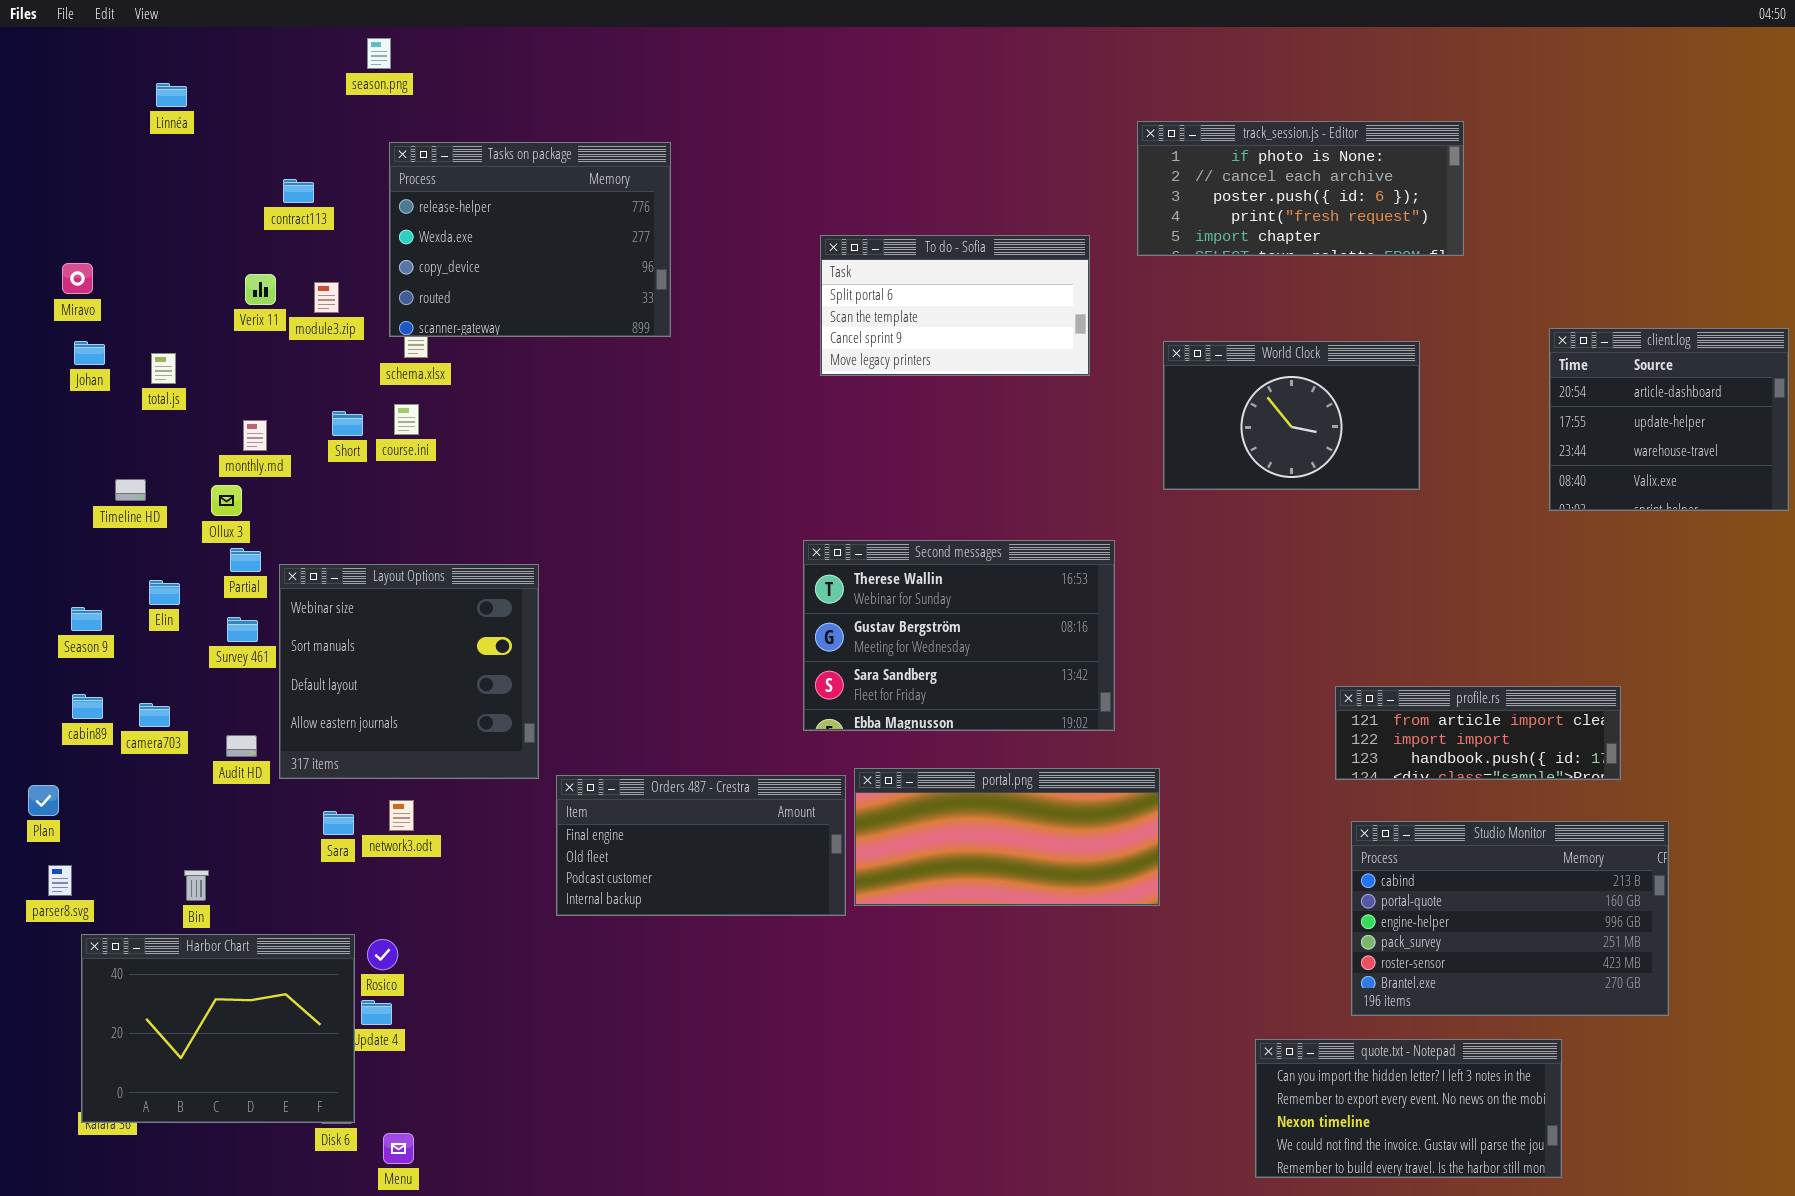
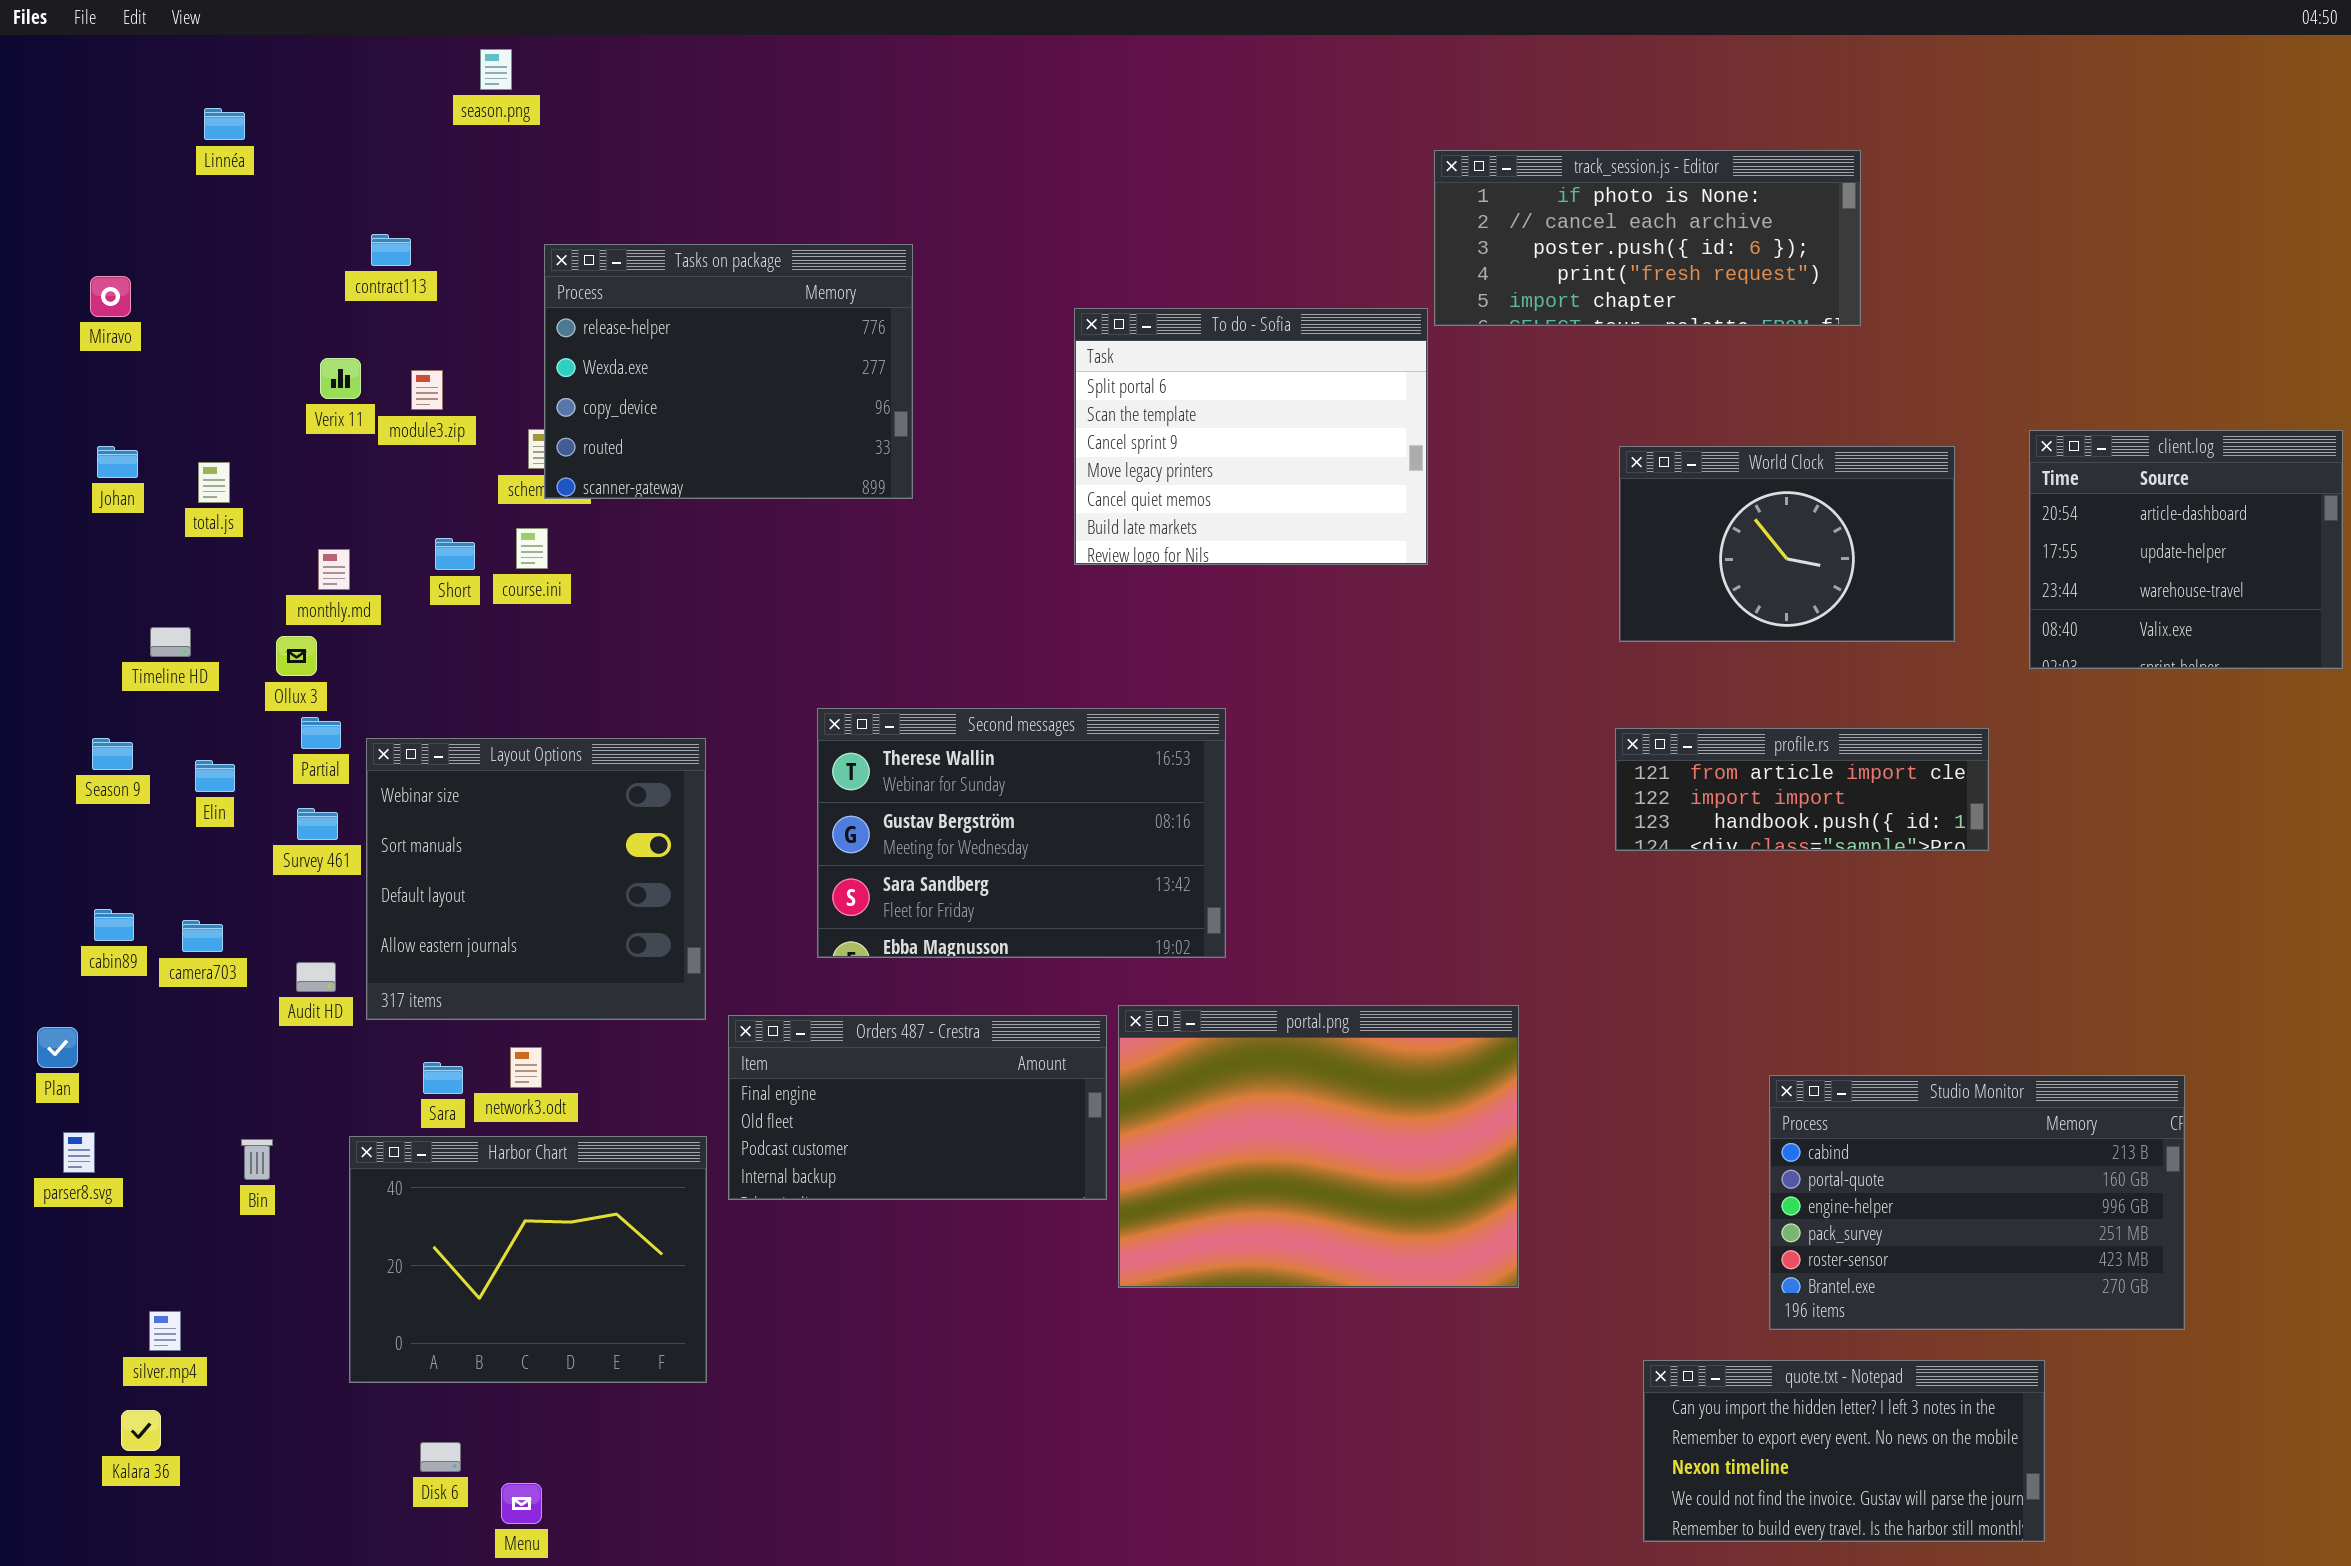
track_session.js - Editor: [1137,121,1464,256] -> [1434,150,1861,326], moved
Tasks on package: [389,142,671,337] -> [544,244,913,499], moved
To do - Sofia: [820,235,1090,376] -> [1074,308,1428,565], resized
Miravo: [62,263,93,294] -> [90,276,131,317], moved
World Clock: [1163,341,1420,490] -> [1619,446,1955,642], moved
Second messages: [803,540,1115,731] -> [817,708,1226,958], moved
Season 9: [71,607,102,631] -> [92,738,133,770], moved
profile.rs: [1335,686,1621,780] -> [1615,728,1989,851], moved
portal.png: [854,768,1160,906] -> [1118,1005,1519,1288], resized
Harbor Chart: [81,934,355,1123] -> [349,1136,707,1383], moved

